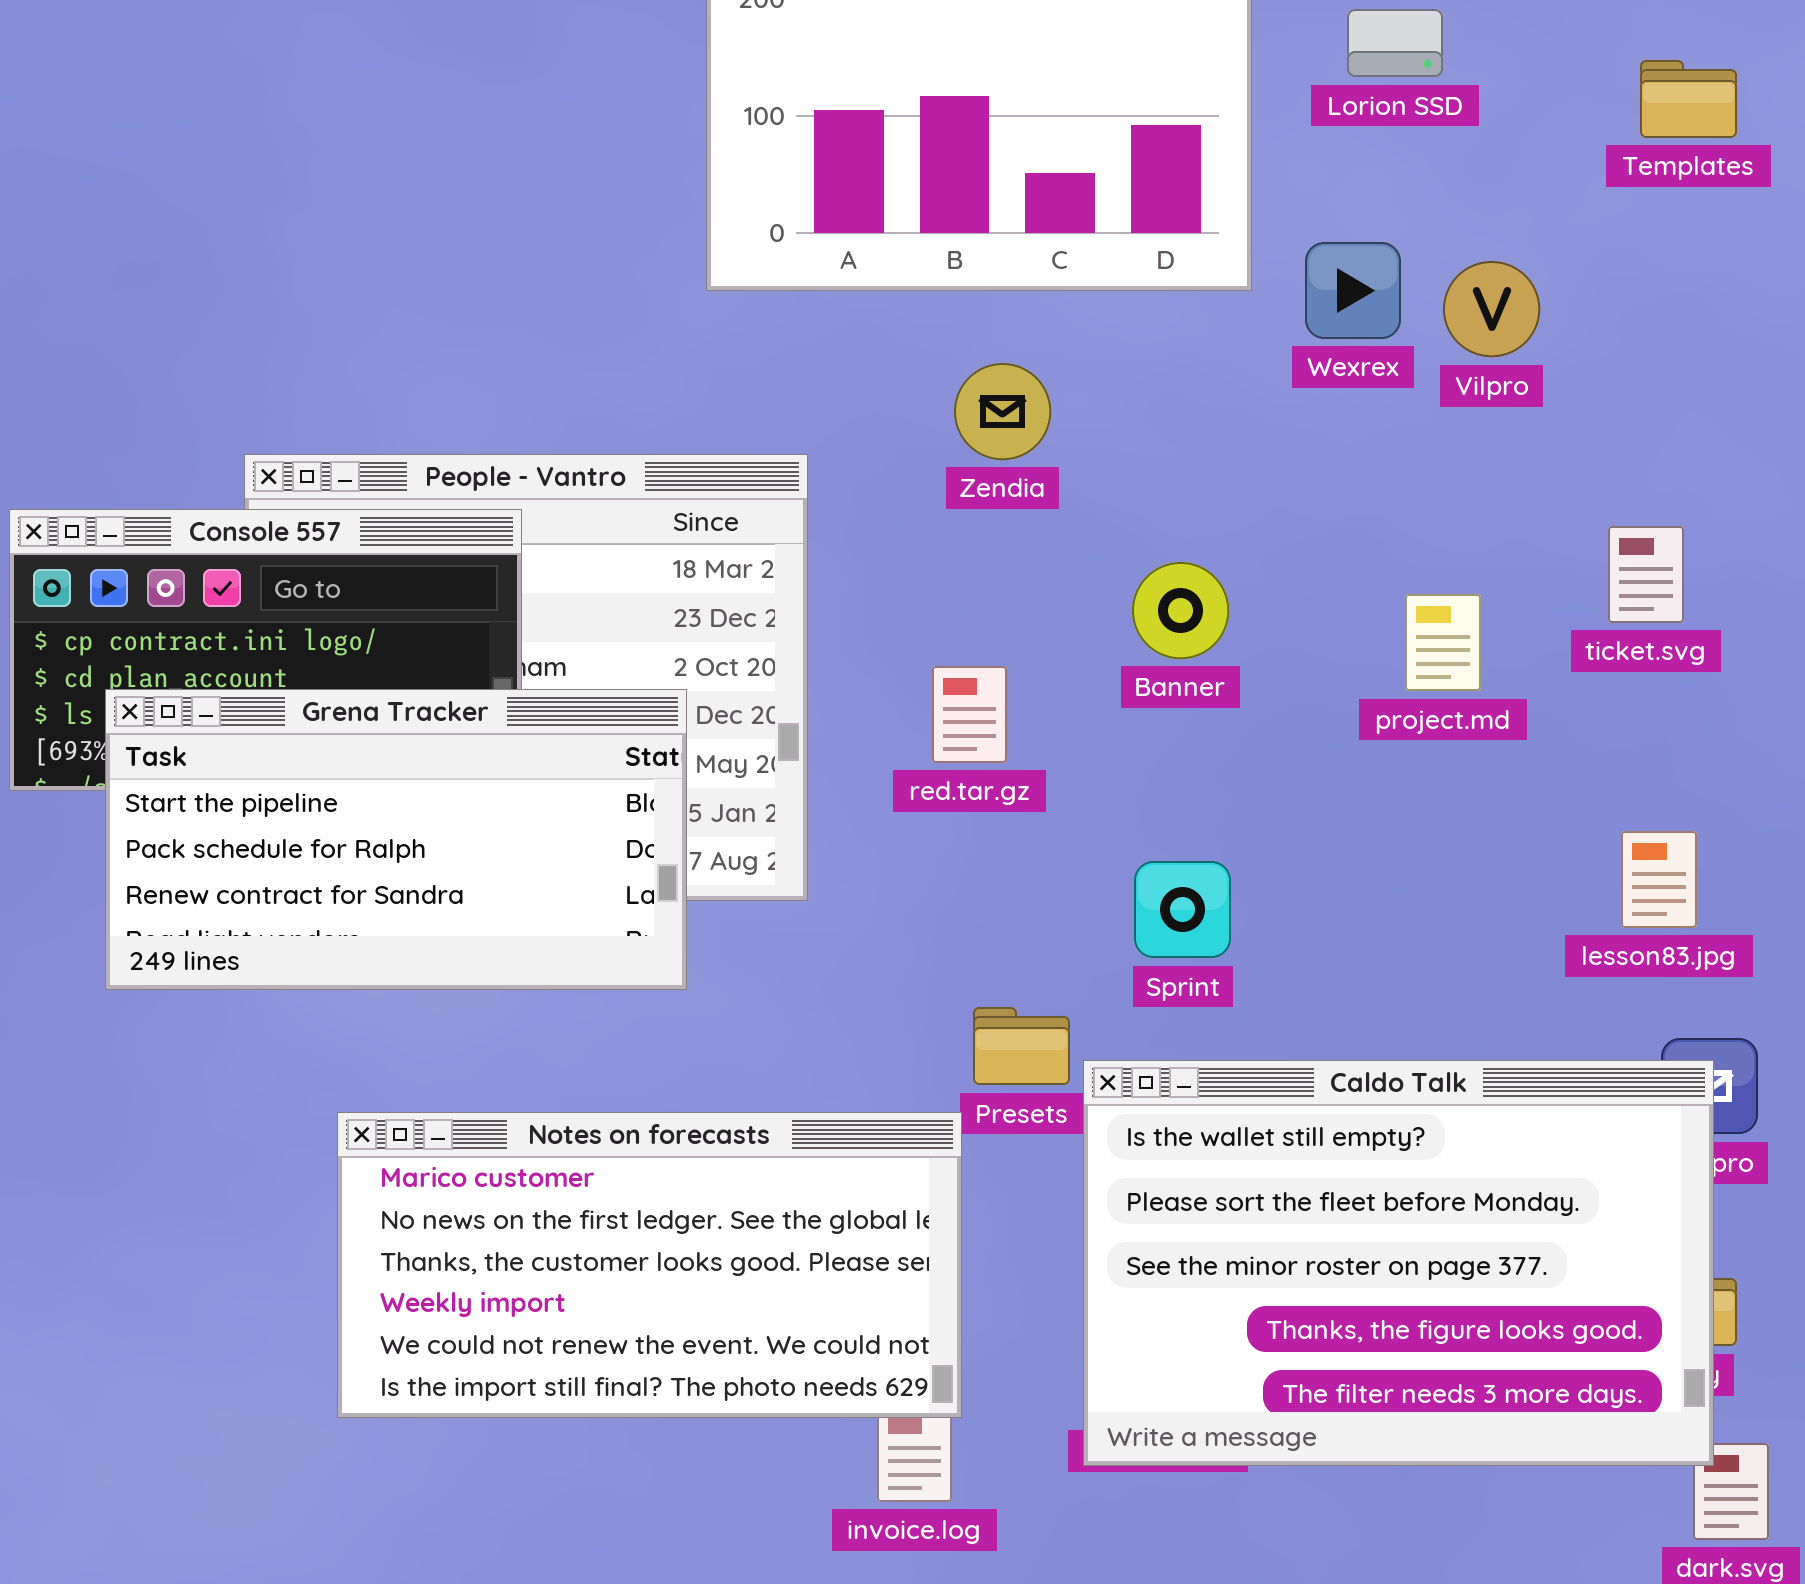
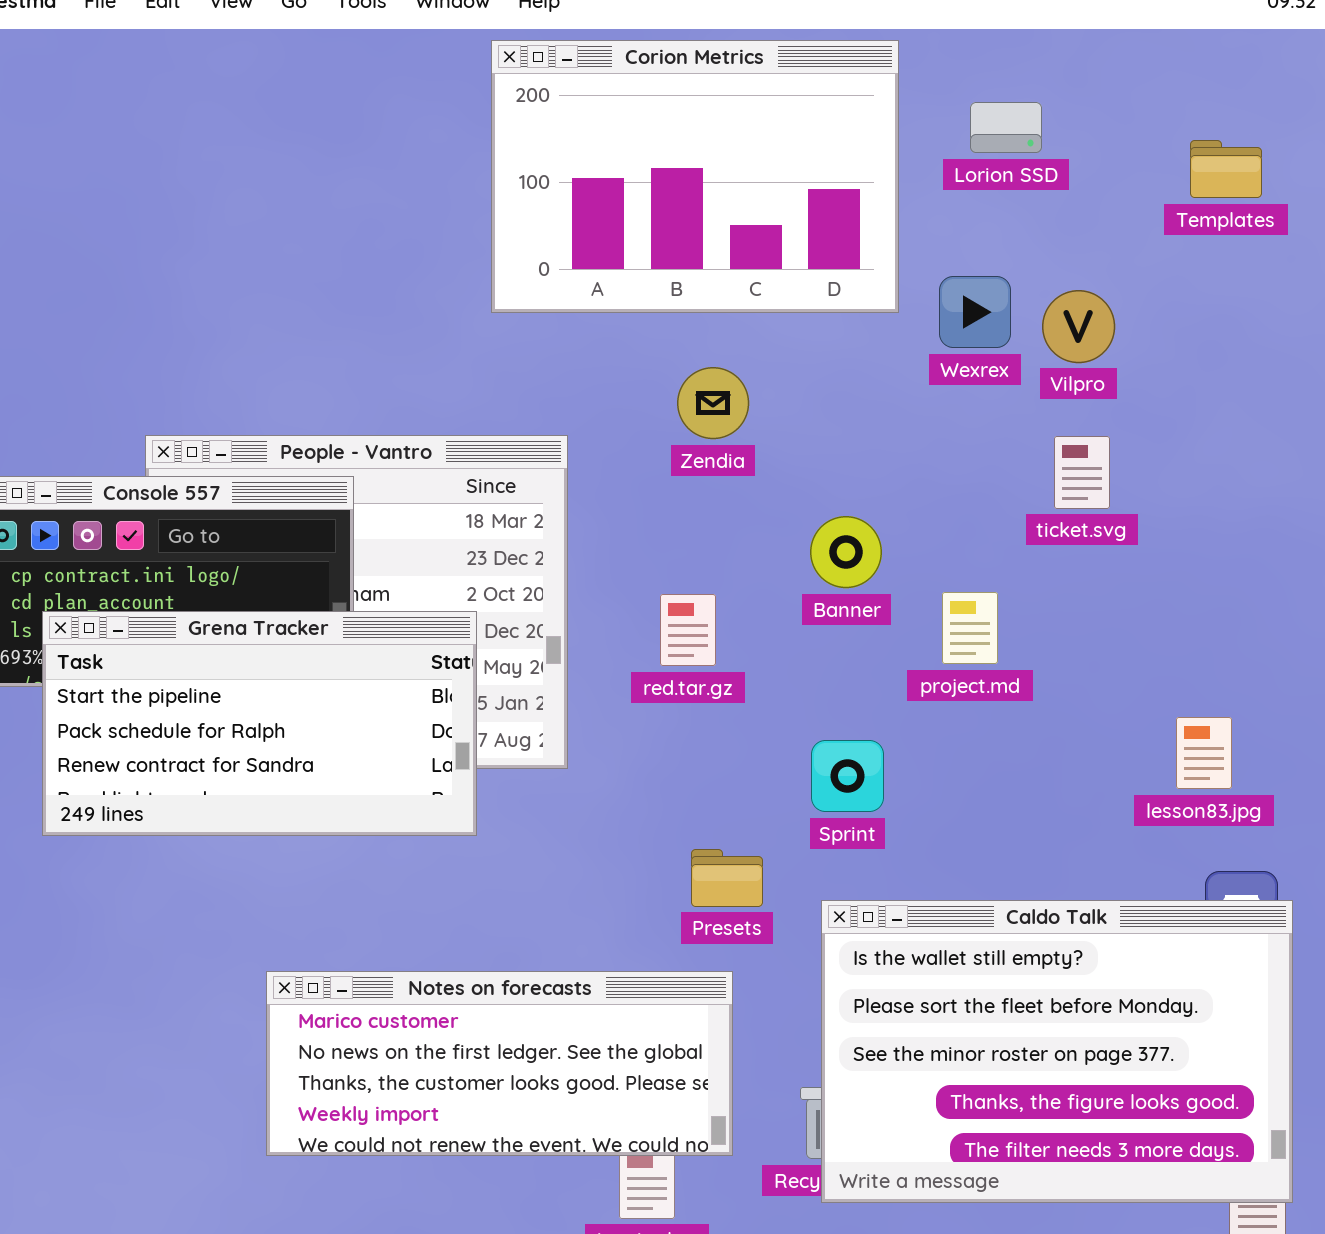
ticket.svg: [1608,526,1684,623] -> [1054,436,1110,509], moved
project.md: [1405,594,1481,691] -> [942,592,998,664], moved
Caldo Talk: [1083,1060,1714,1466] -> [821,900,1293,1203], moved
Notes on forecasts: [337,1112,962,1418] -> [266,971,733,1156], moved, resized

